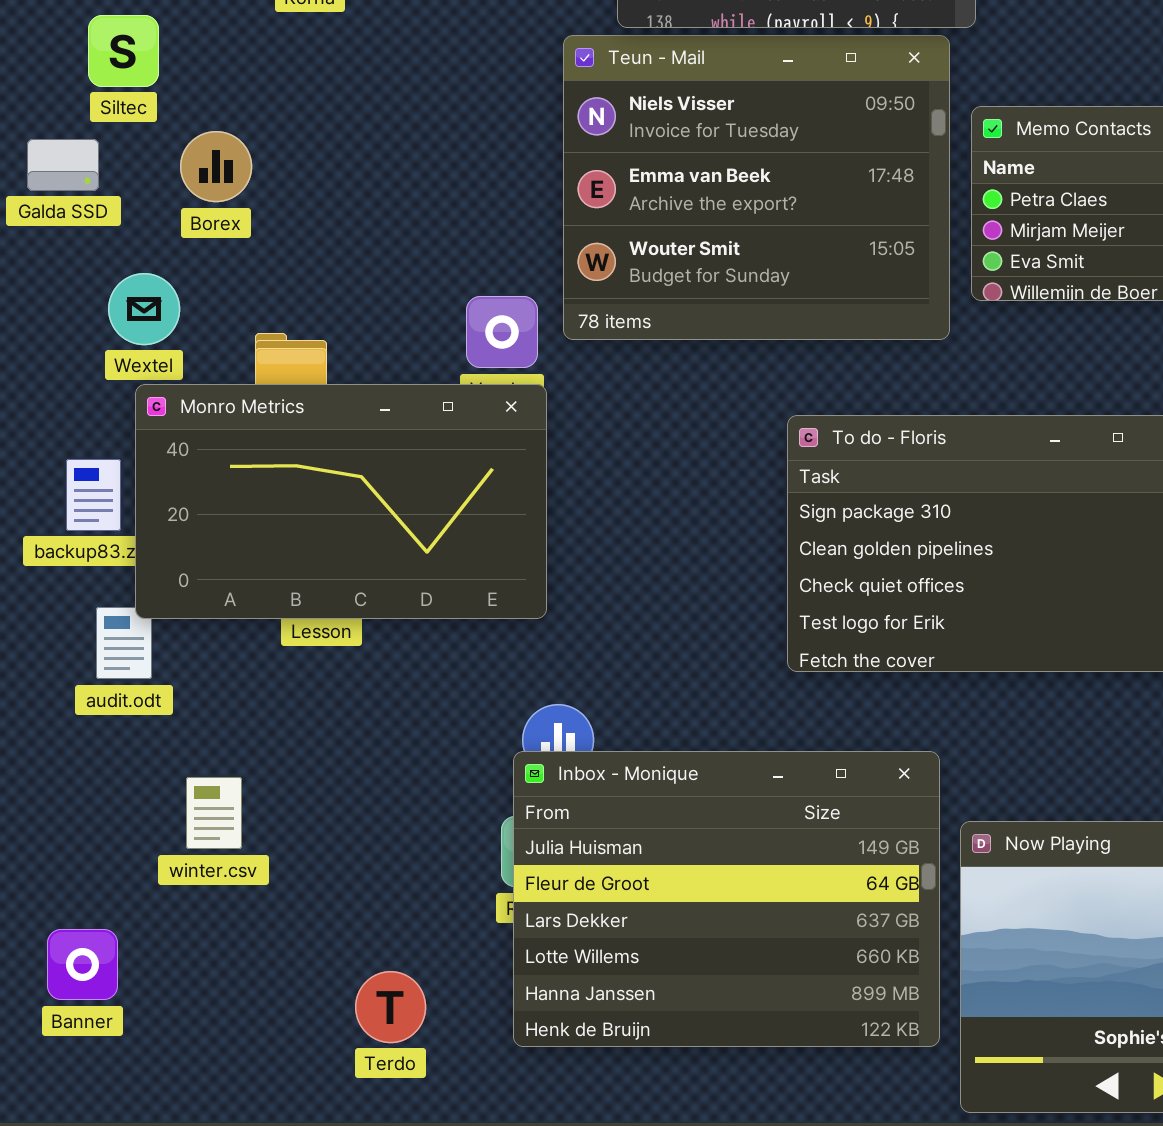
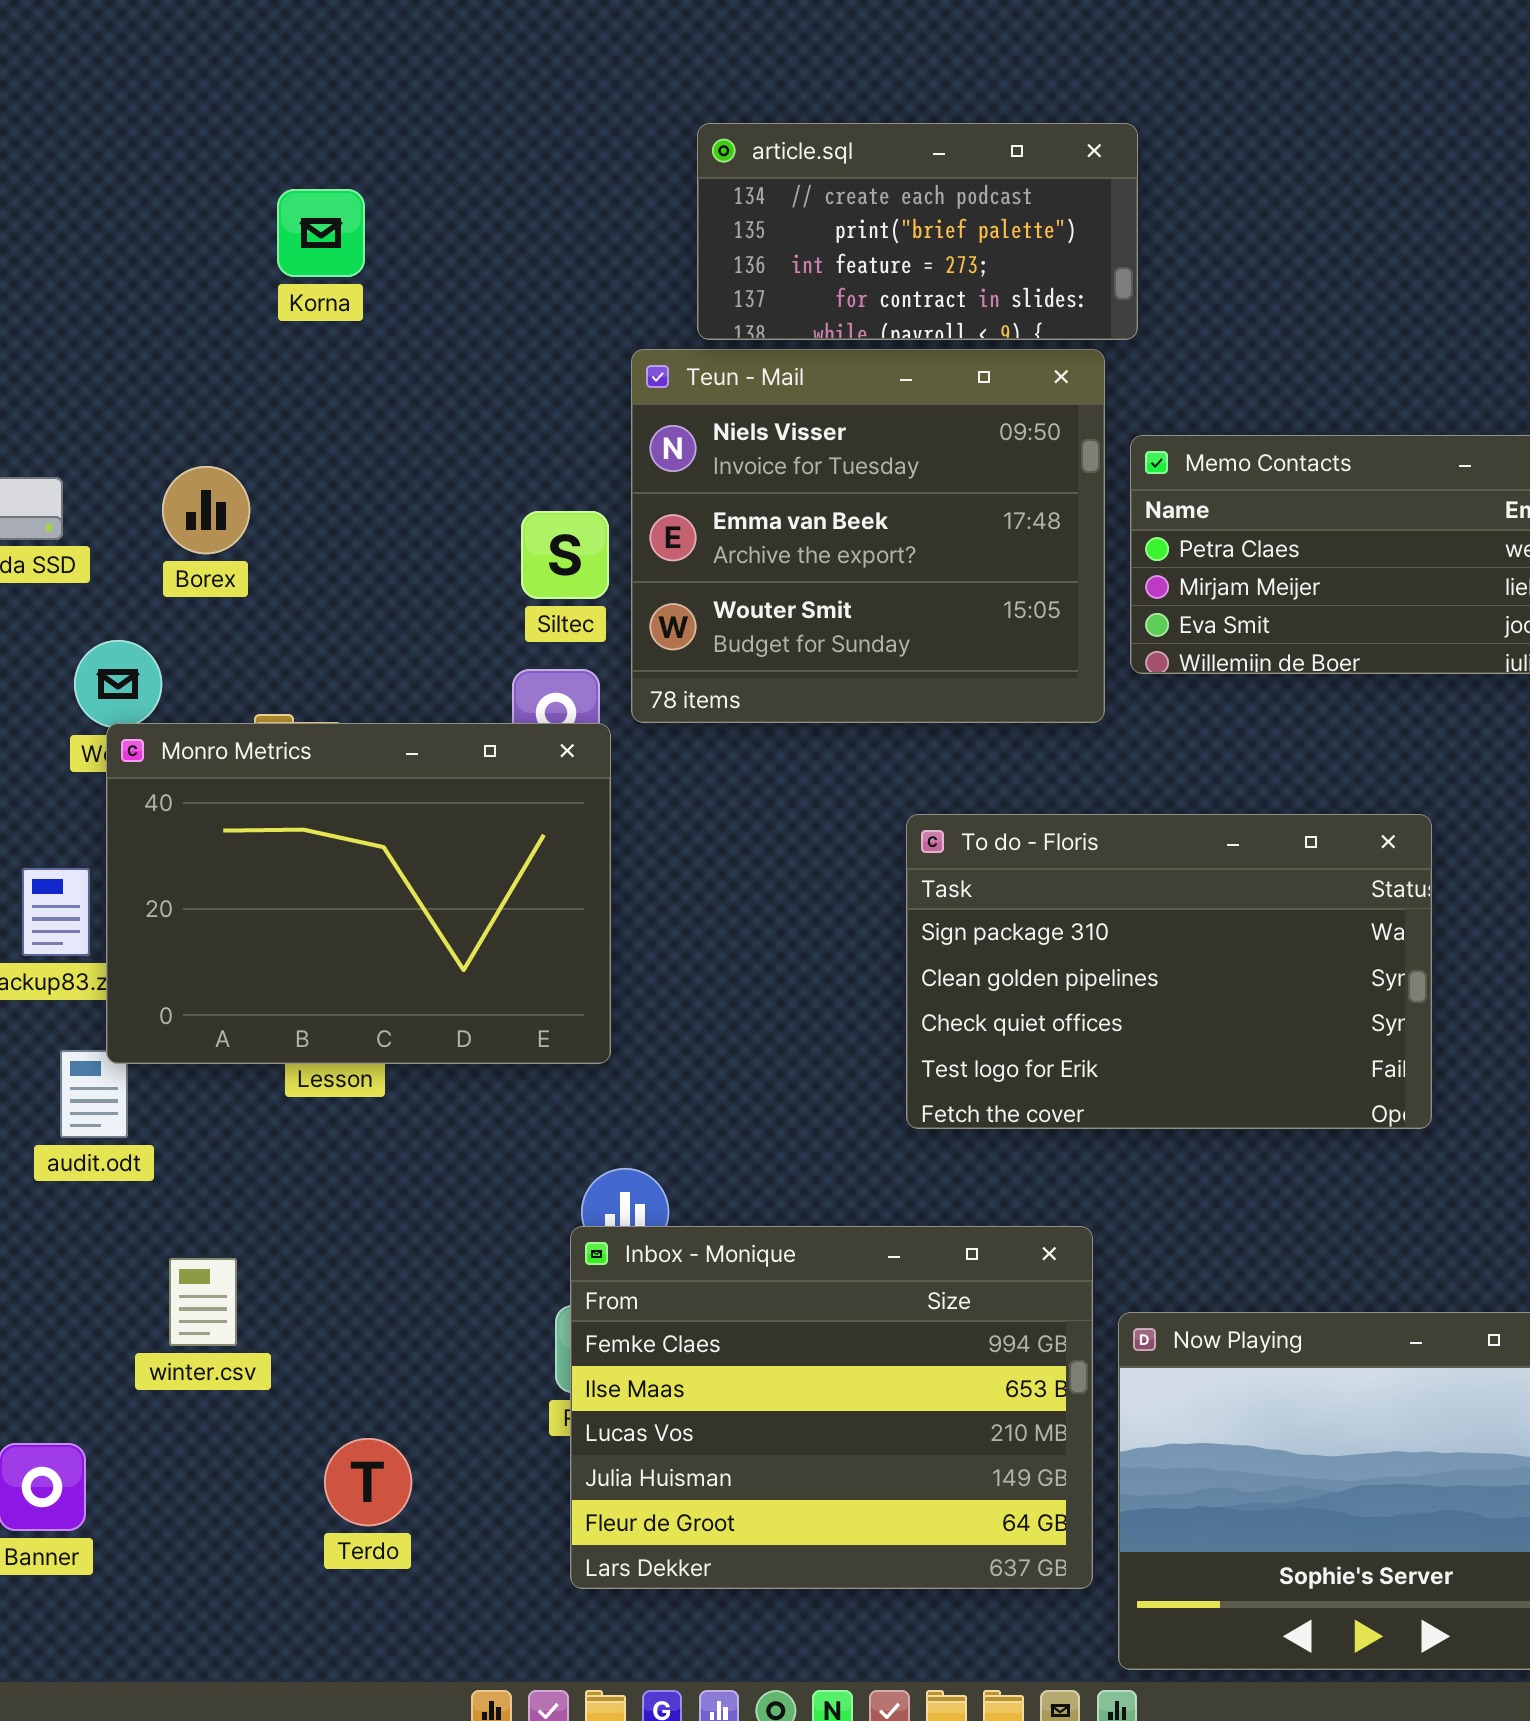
Siltec: [88,15,159,87] -> [521,511,609,599], moved
Monro Metrics: [135,384,547,619] -> [106,723,611,1064], resized
Inbox - Monique: [513,751,940,1047] -> [570,1226,1093,1589], scrolled up 3 rows
Terdo: [355,971,426,1043] -> [324,1438,412,1526], moved

